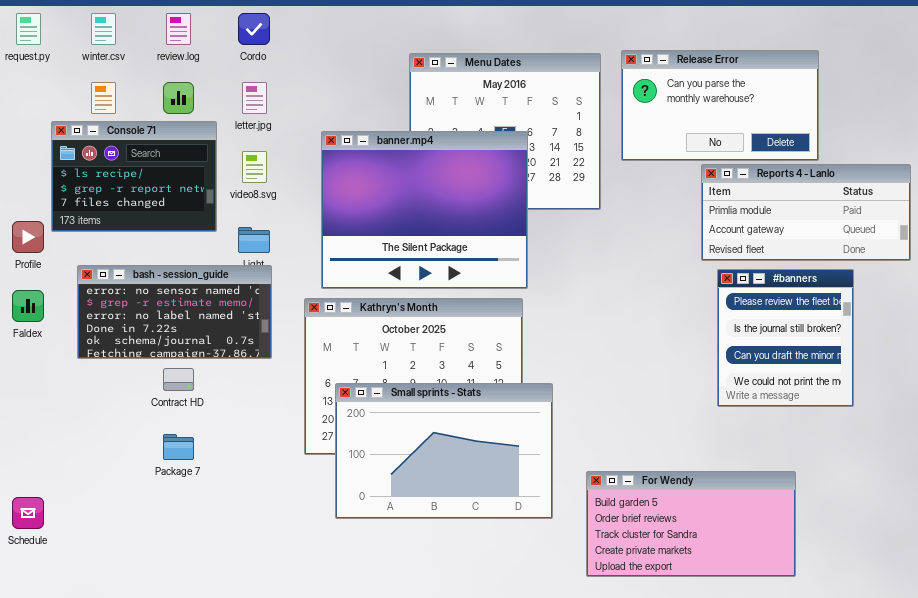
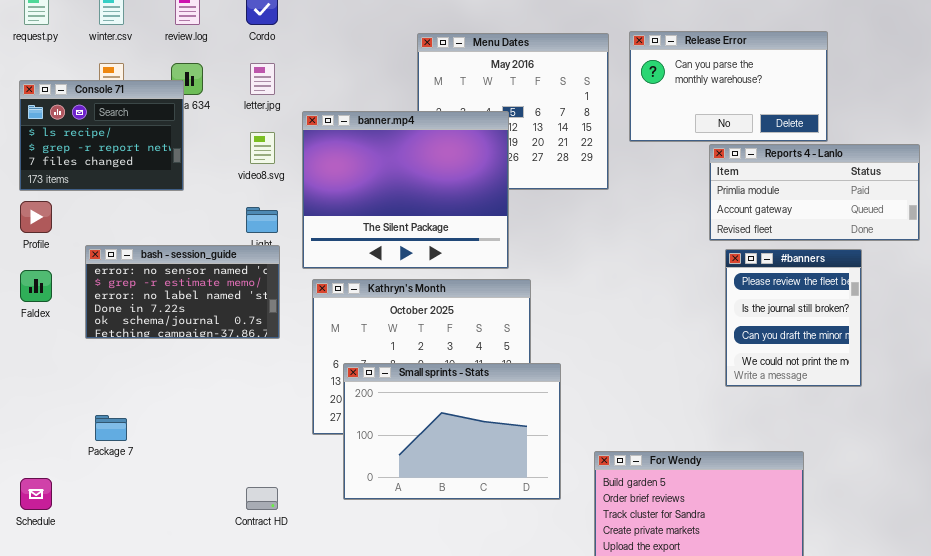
Console 71: [51,121,217,232] -> [19,80,184,191], moved
banner.mp4: [321,131,528,289] -> [302,111,509,269], moved
Contract HD: [163,368,194,391] -> [246,487,278,510], moved
Package 7: [163,434,194,460] -> [95,415,127,441], moved

